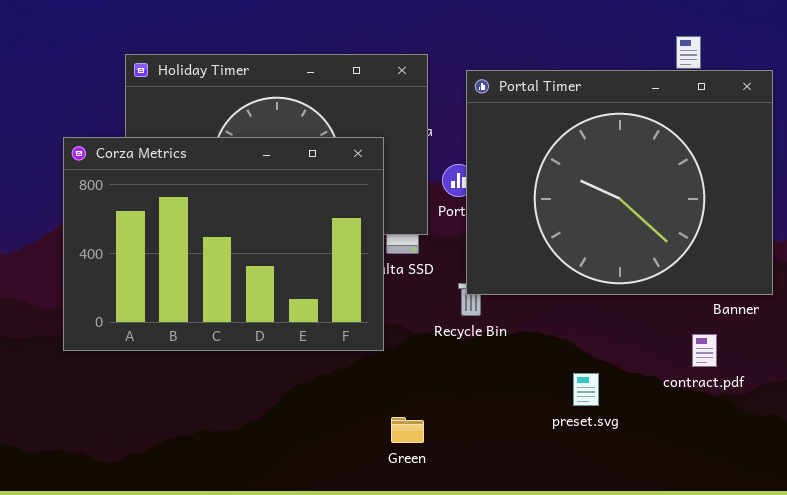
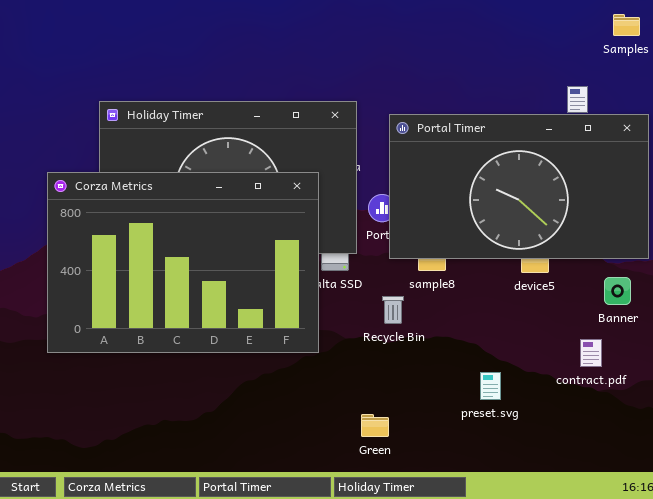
Portal Timer: [466,70,773,295] -> [389,114,649,259], resized
Green: [391,417,424,443] -> [361,414,389,437], moved

